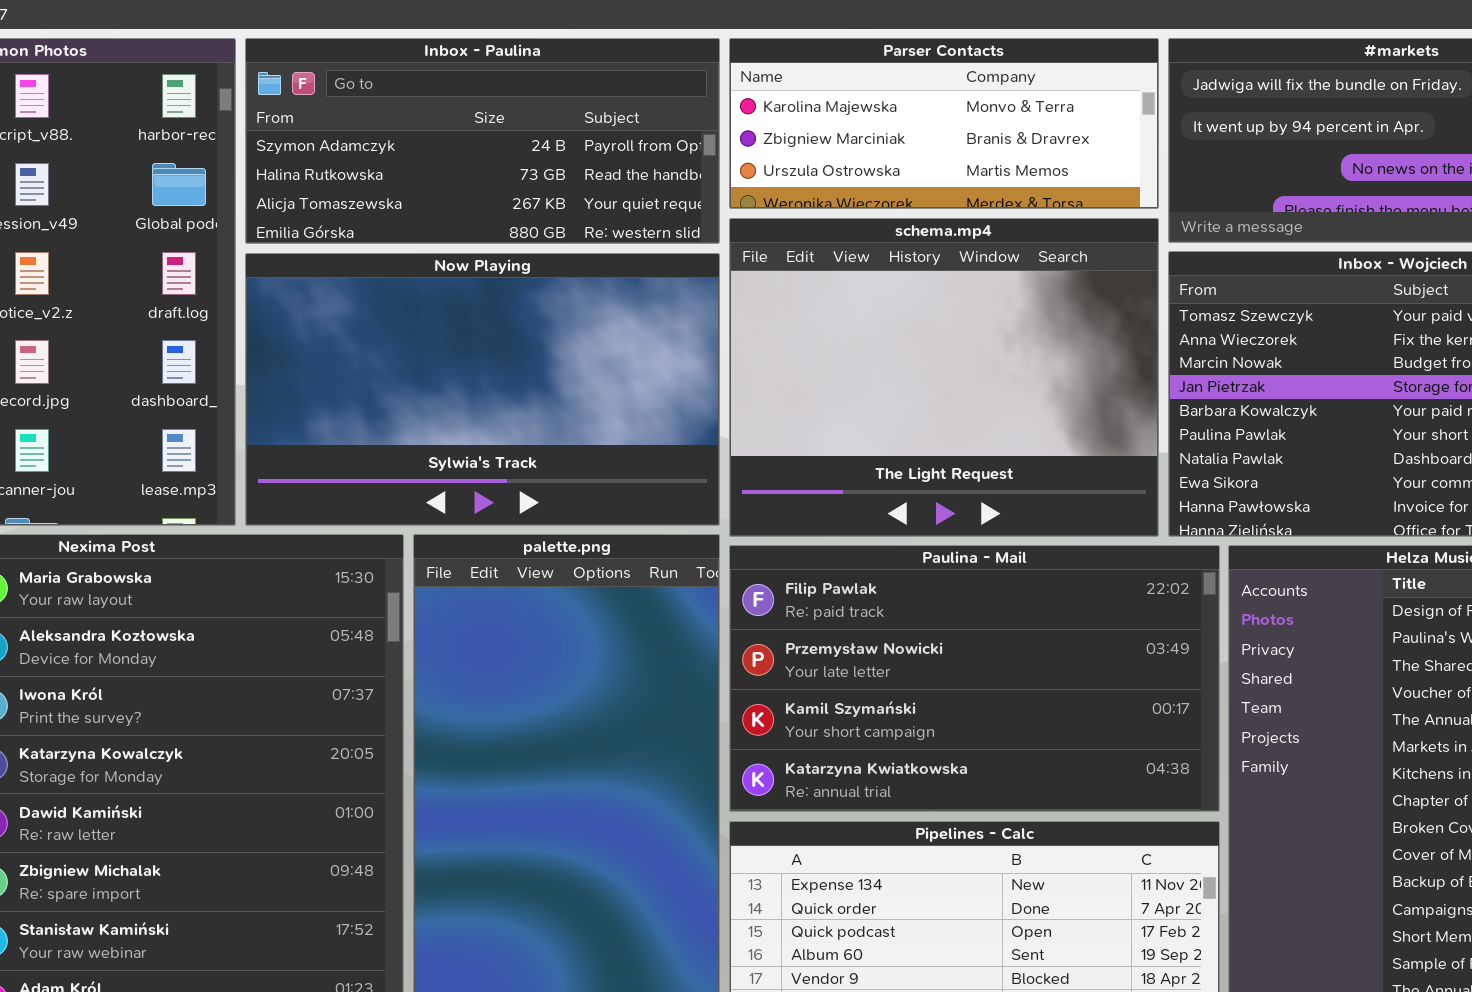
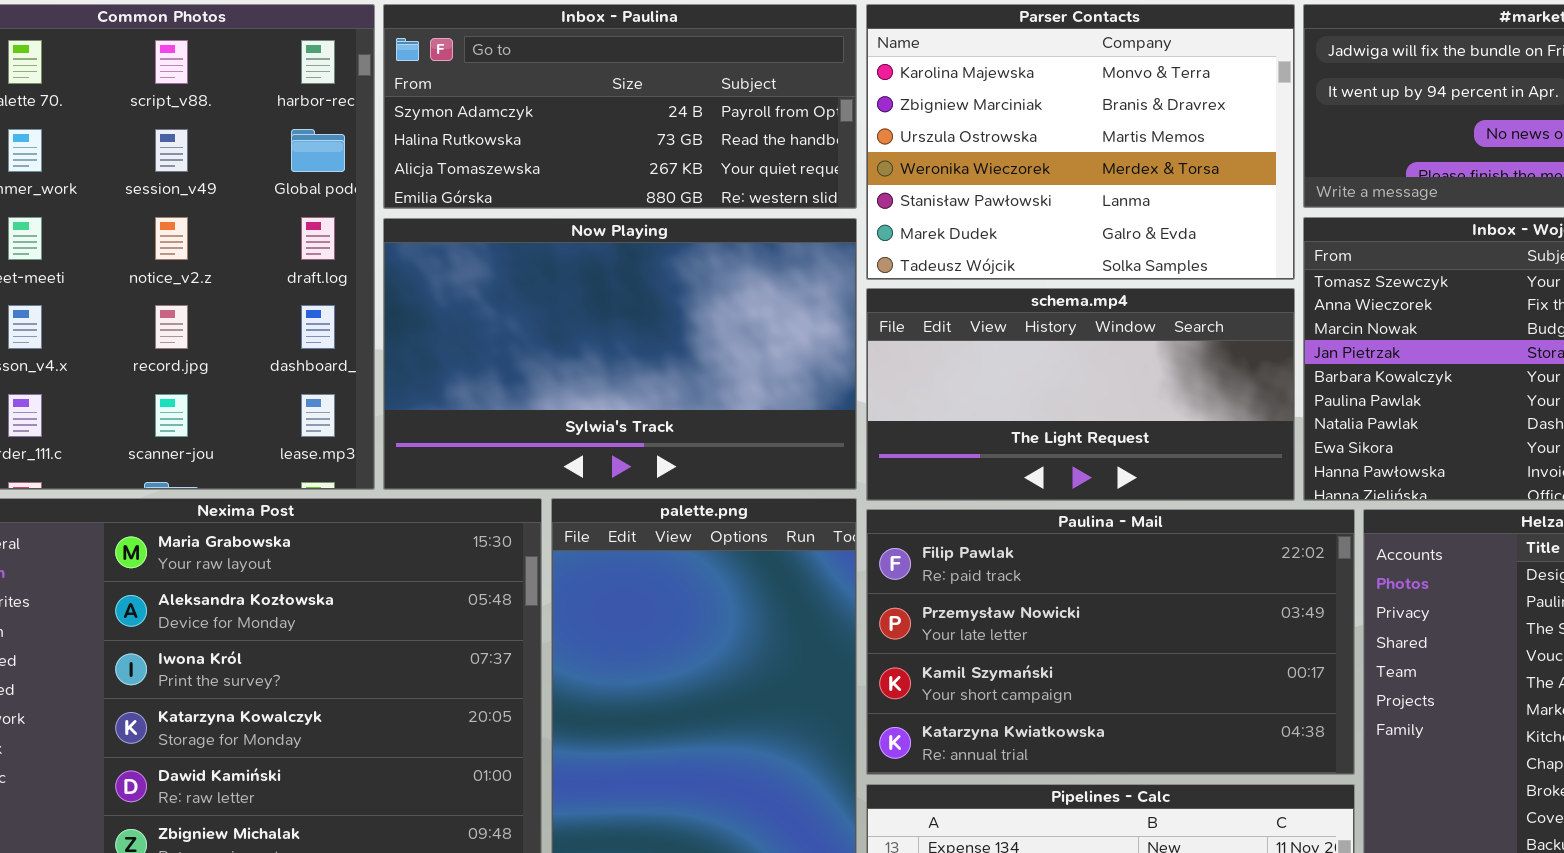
Parser Contacts: [729,38,1159,209] -> [866,4,1295,280], resized
schema.mp4: [729,218,1159,537] -> [866,288,1295,501], resized

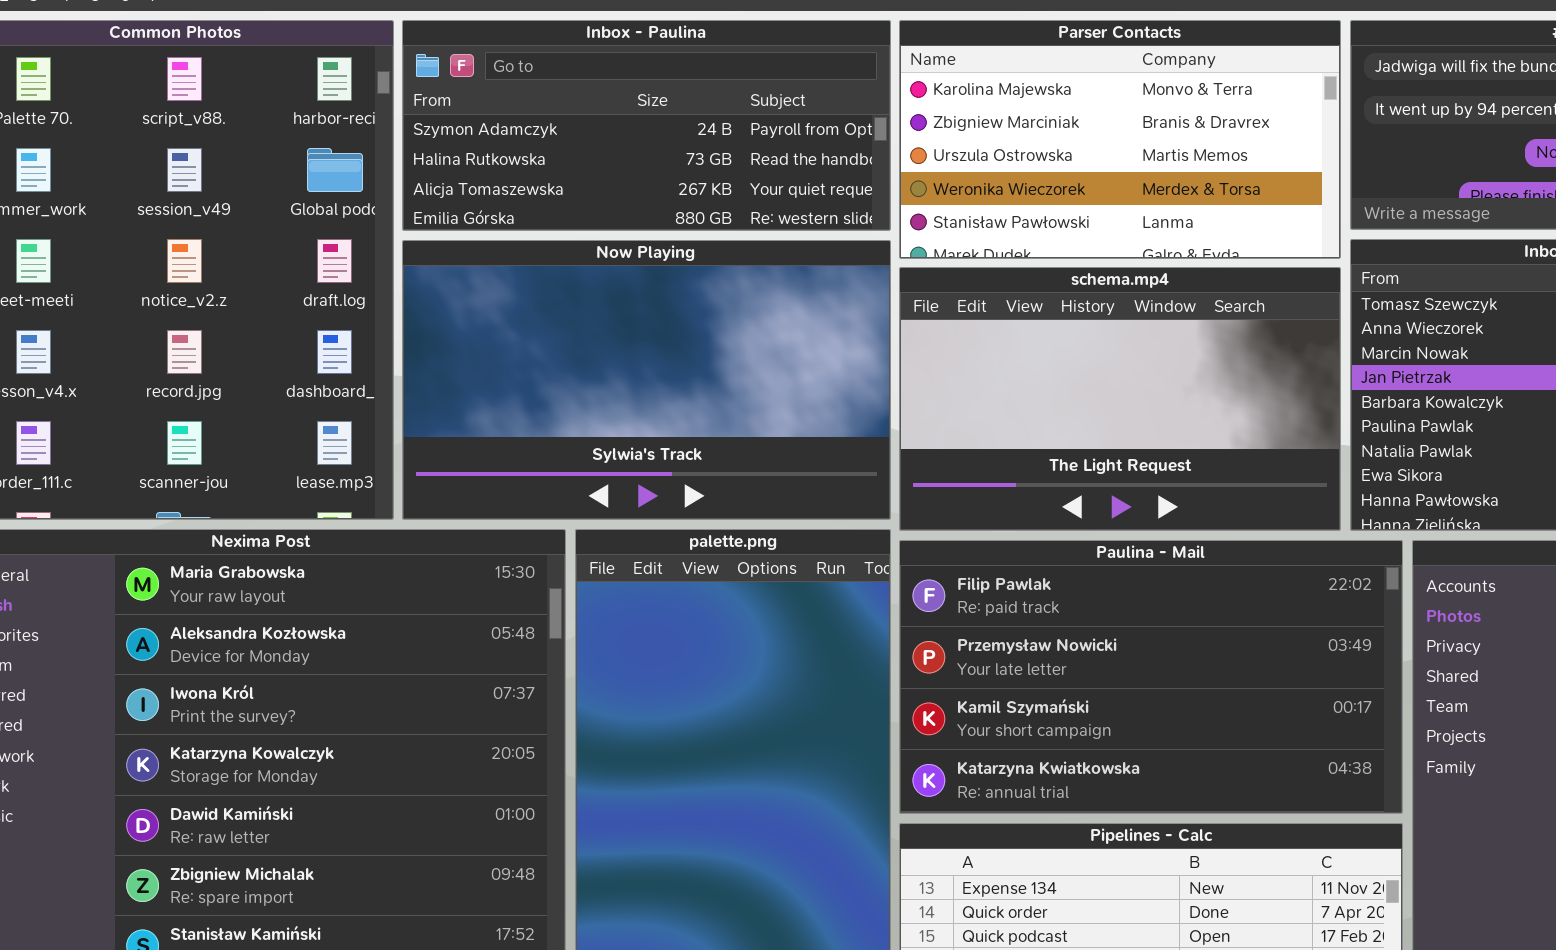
Parser Contacts: [866,4,1295,280] -> [899,20,1341,259], resized
schema.mp4: [866,288,1295,501] -> [899,267,1341,531], resized

